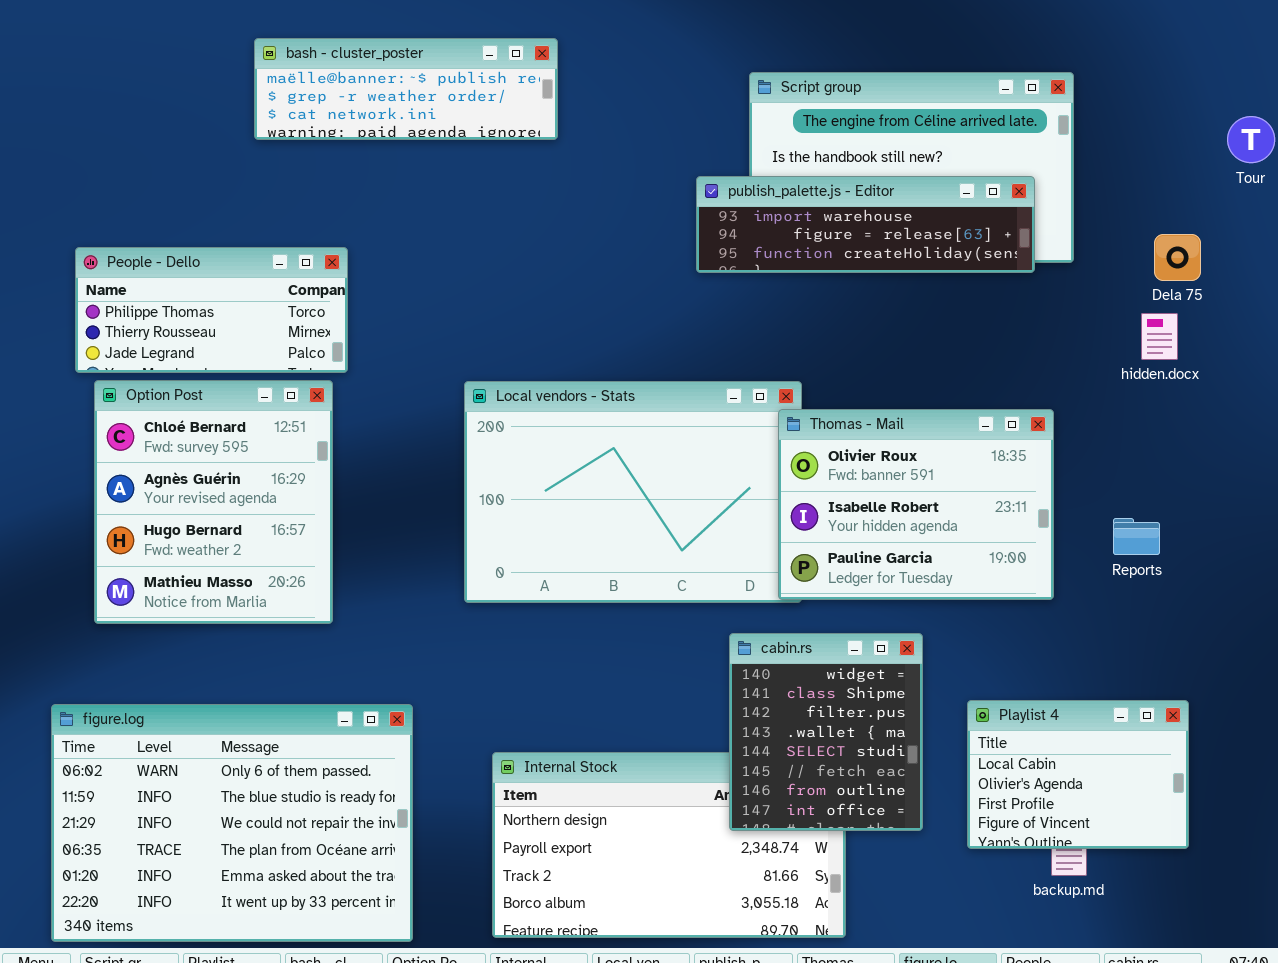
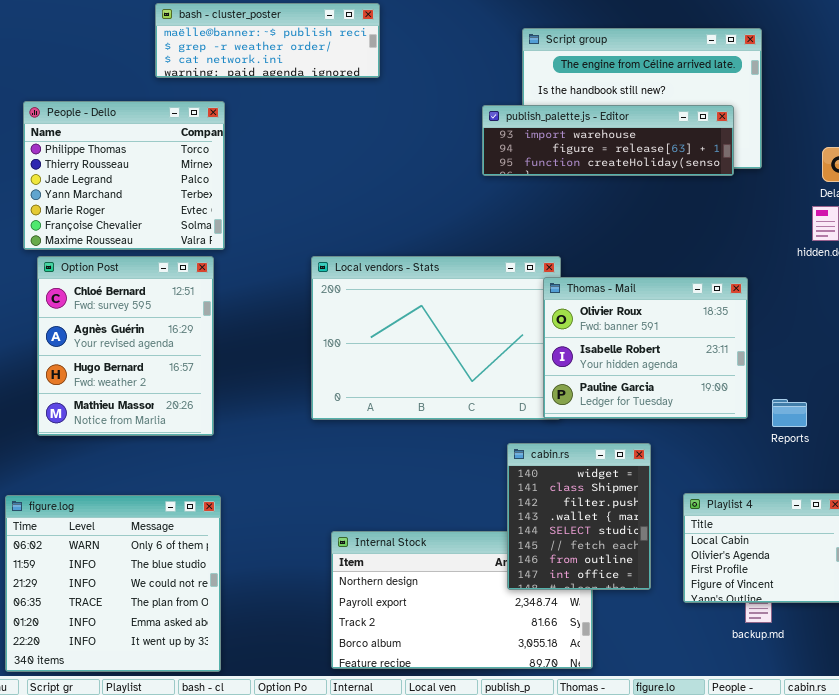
People - Dello: [75,247,348,373] -> [23,101,225,250], resized
Reports: [1113,518,1160,555] -> [772,399,807,427], moved
figure.log: [51,704,413,942] -> [5,495,221,672], resized

